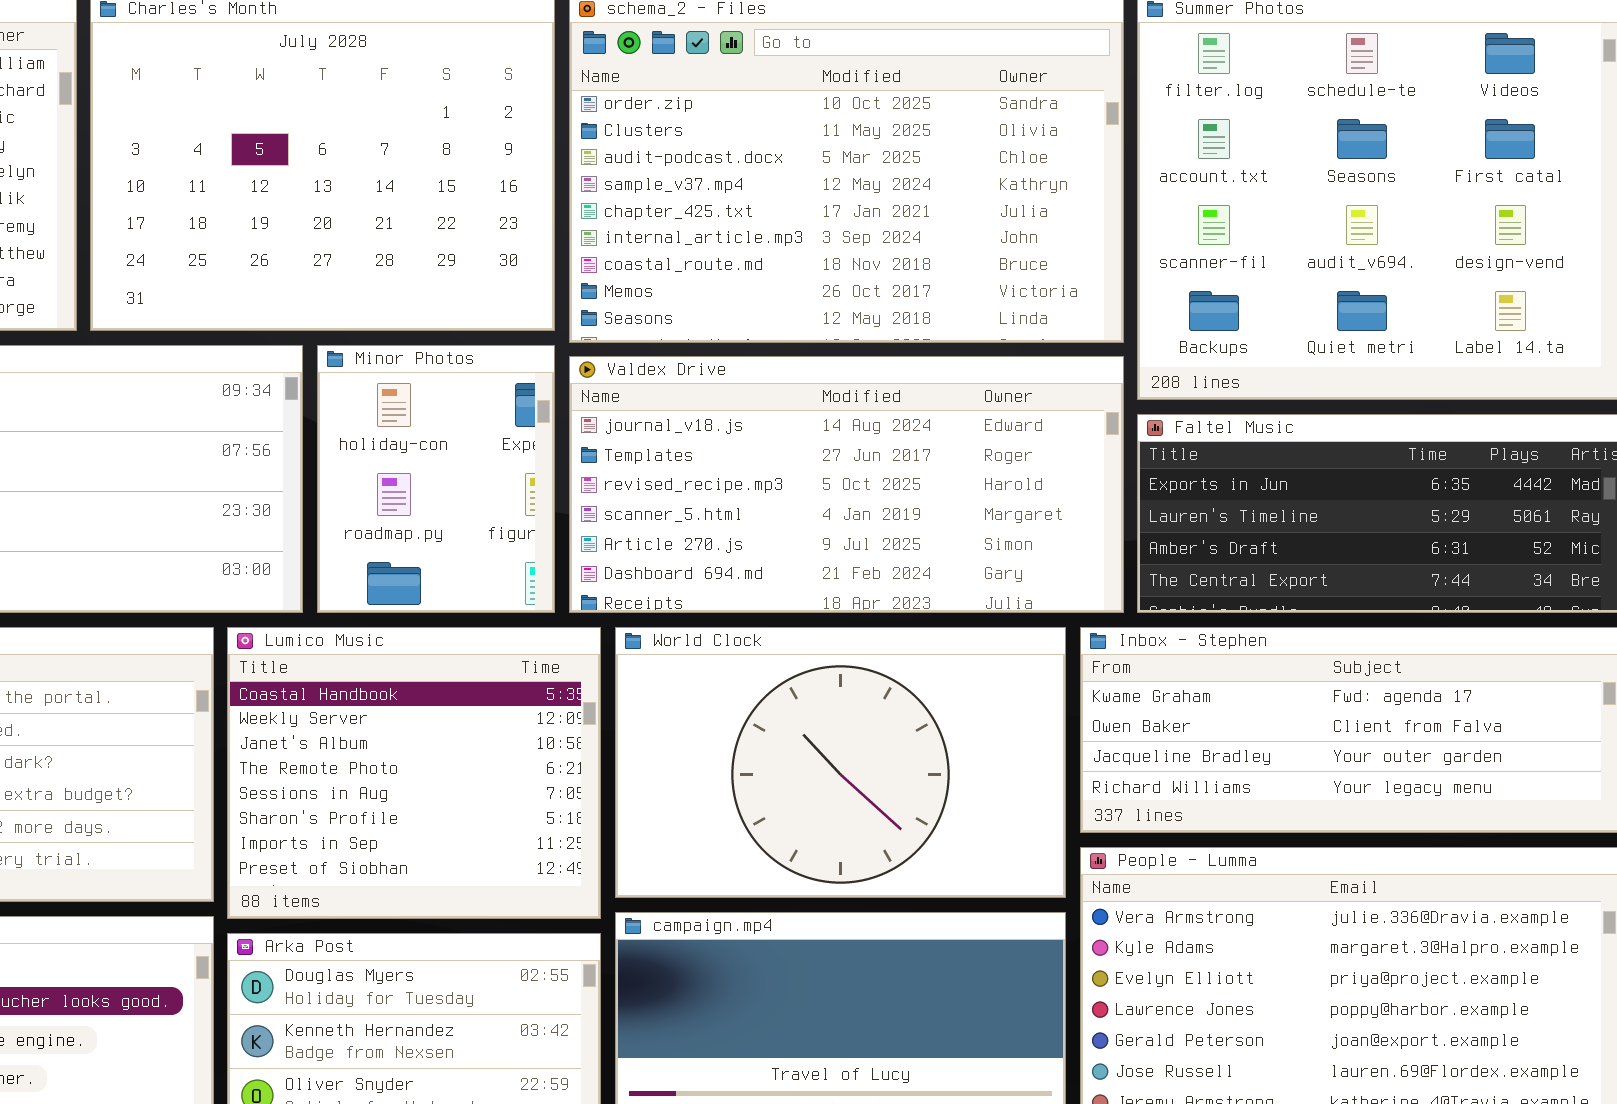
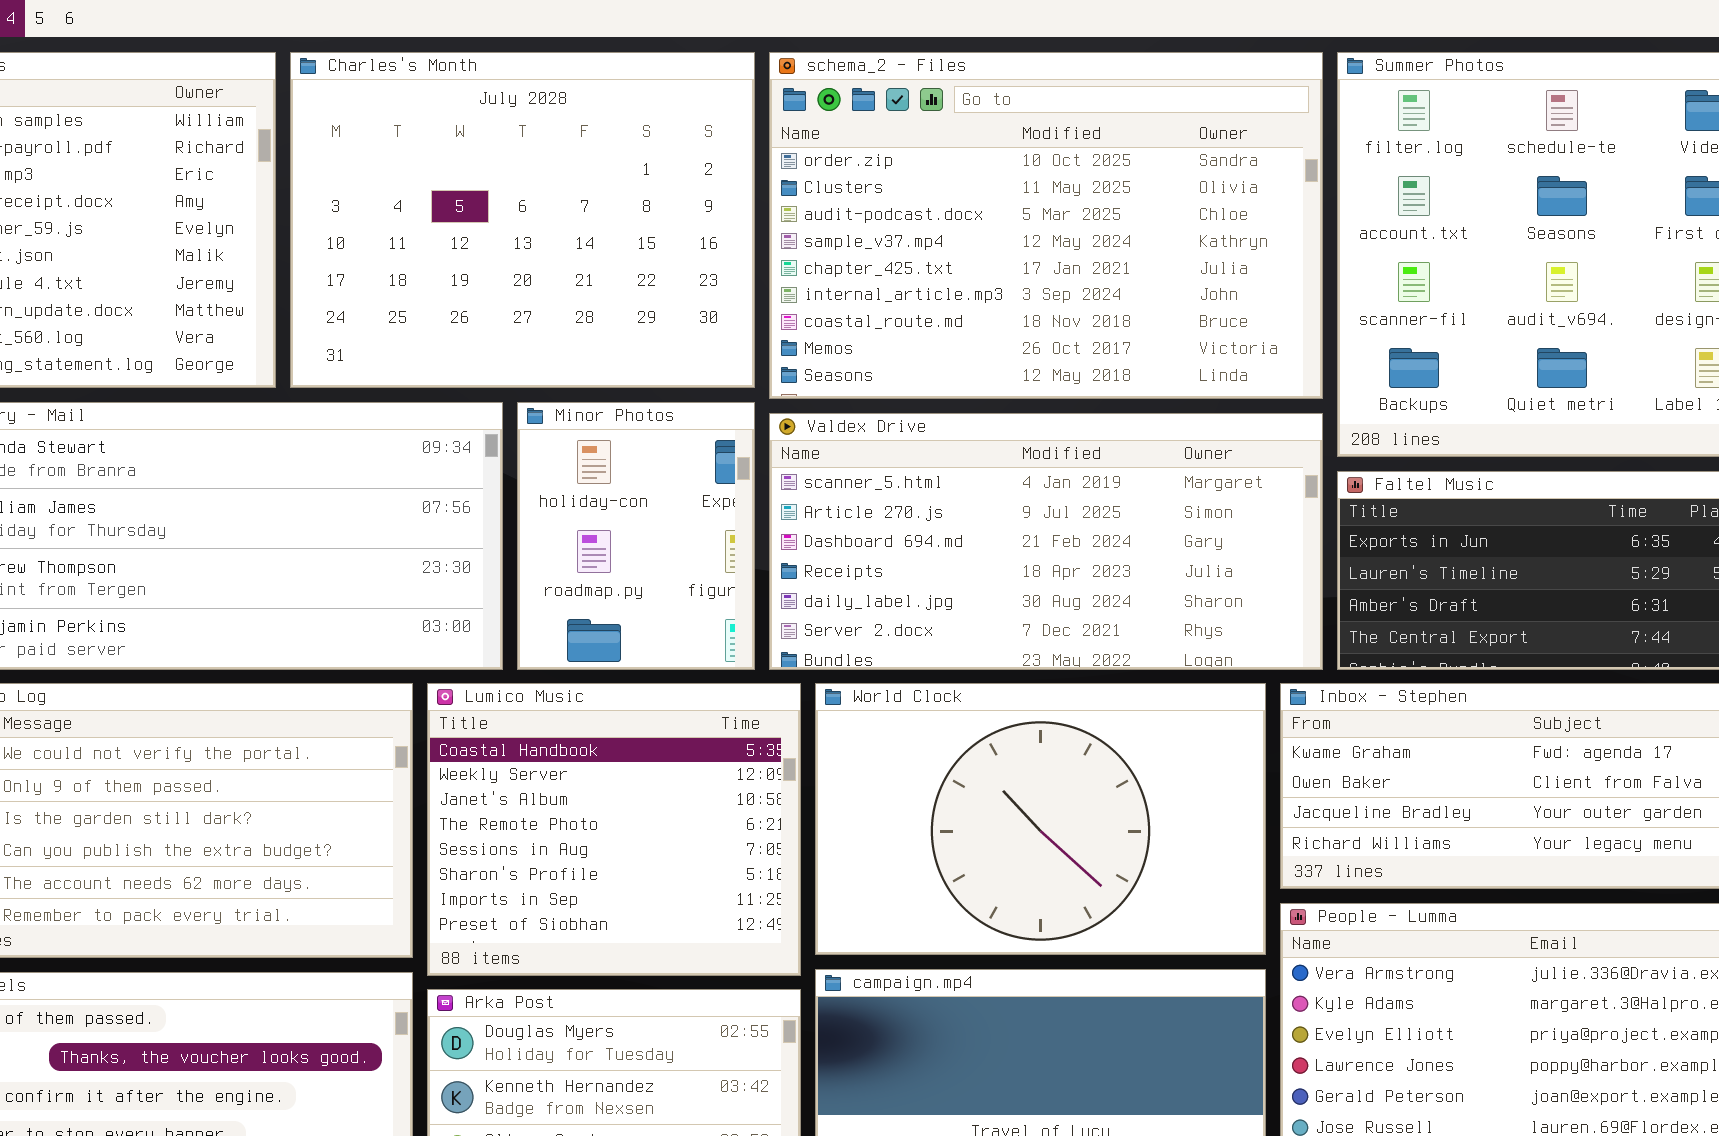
Valdex Drive: [569,356,1124,613] -> [769,413,1323,670], scrolled down 3 rows

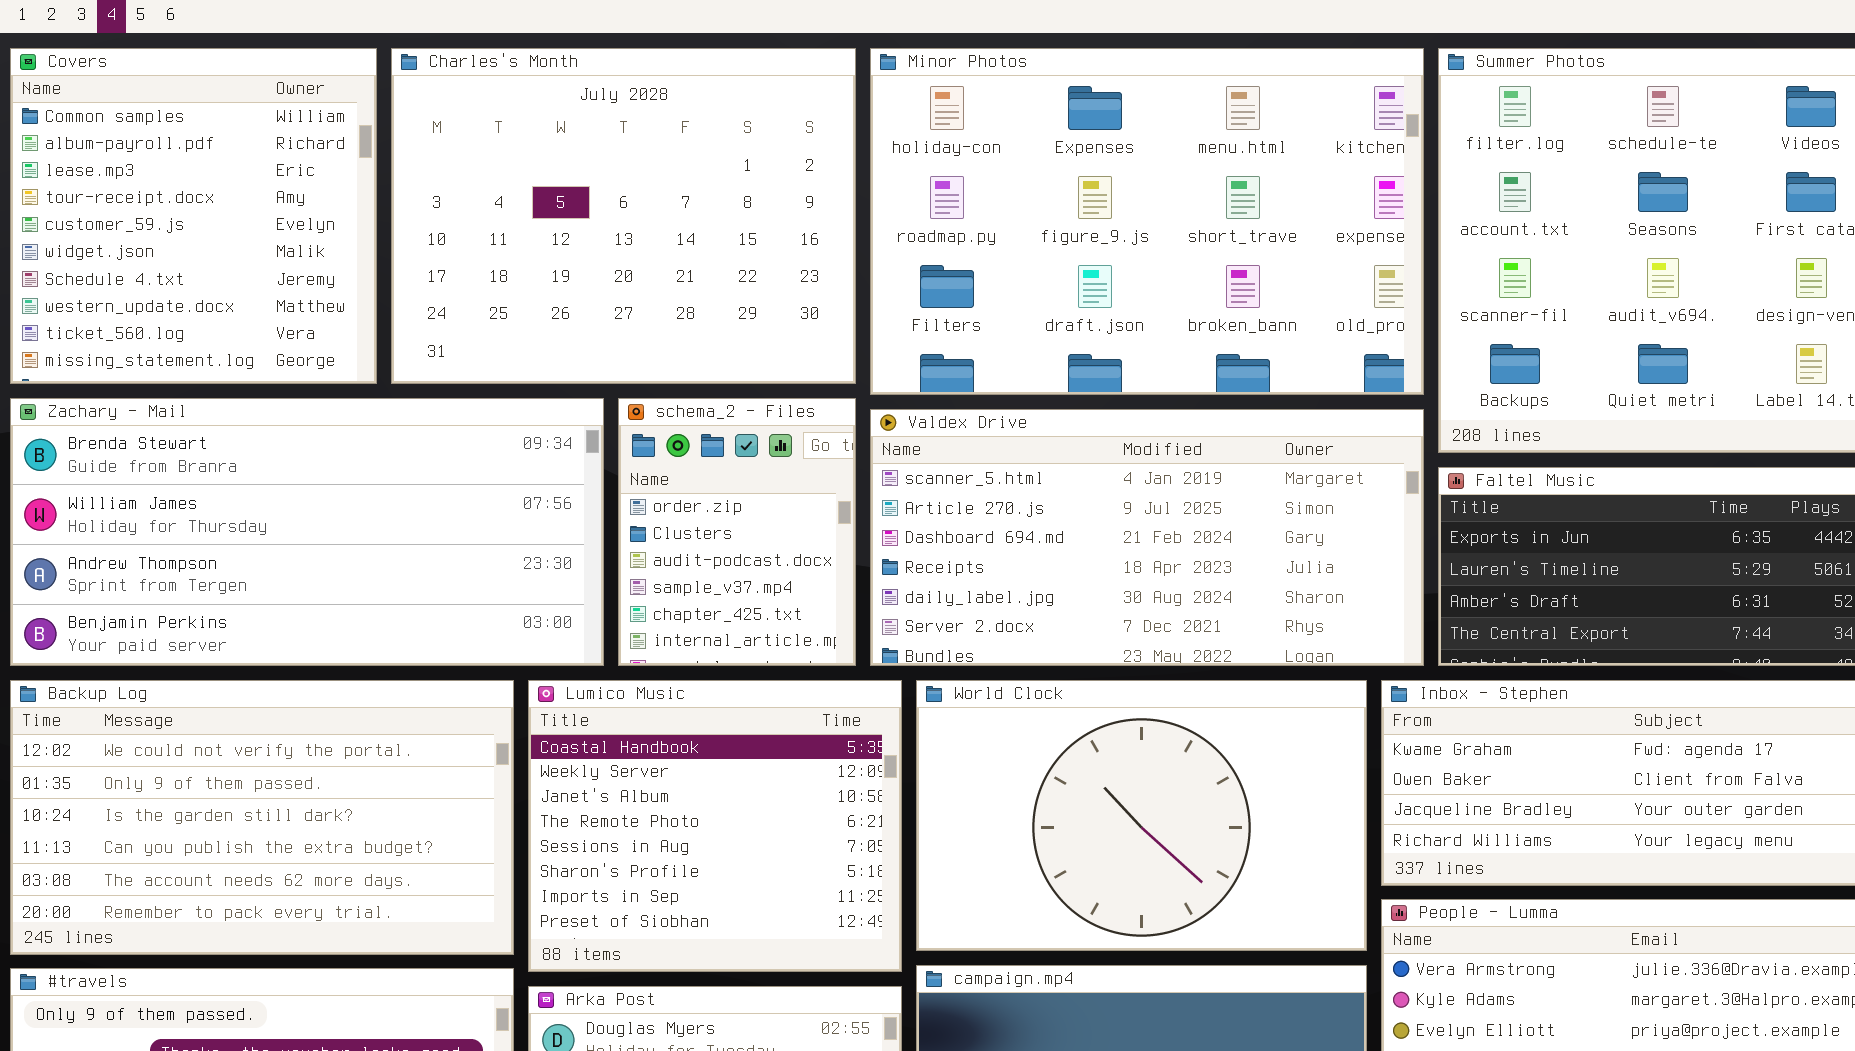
schema_2 - Files: [769,52,1323,399] -> [618,398,856,666], moved, resized
Minor Photos: [517,402,755,670] -> [870,48,1424,395], moved, resized

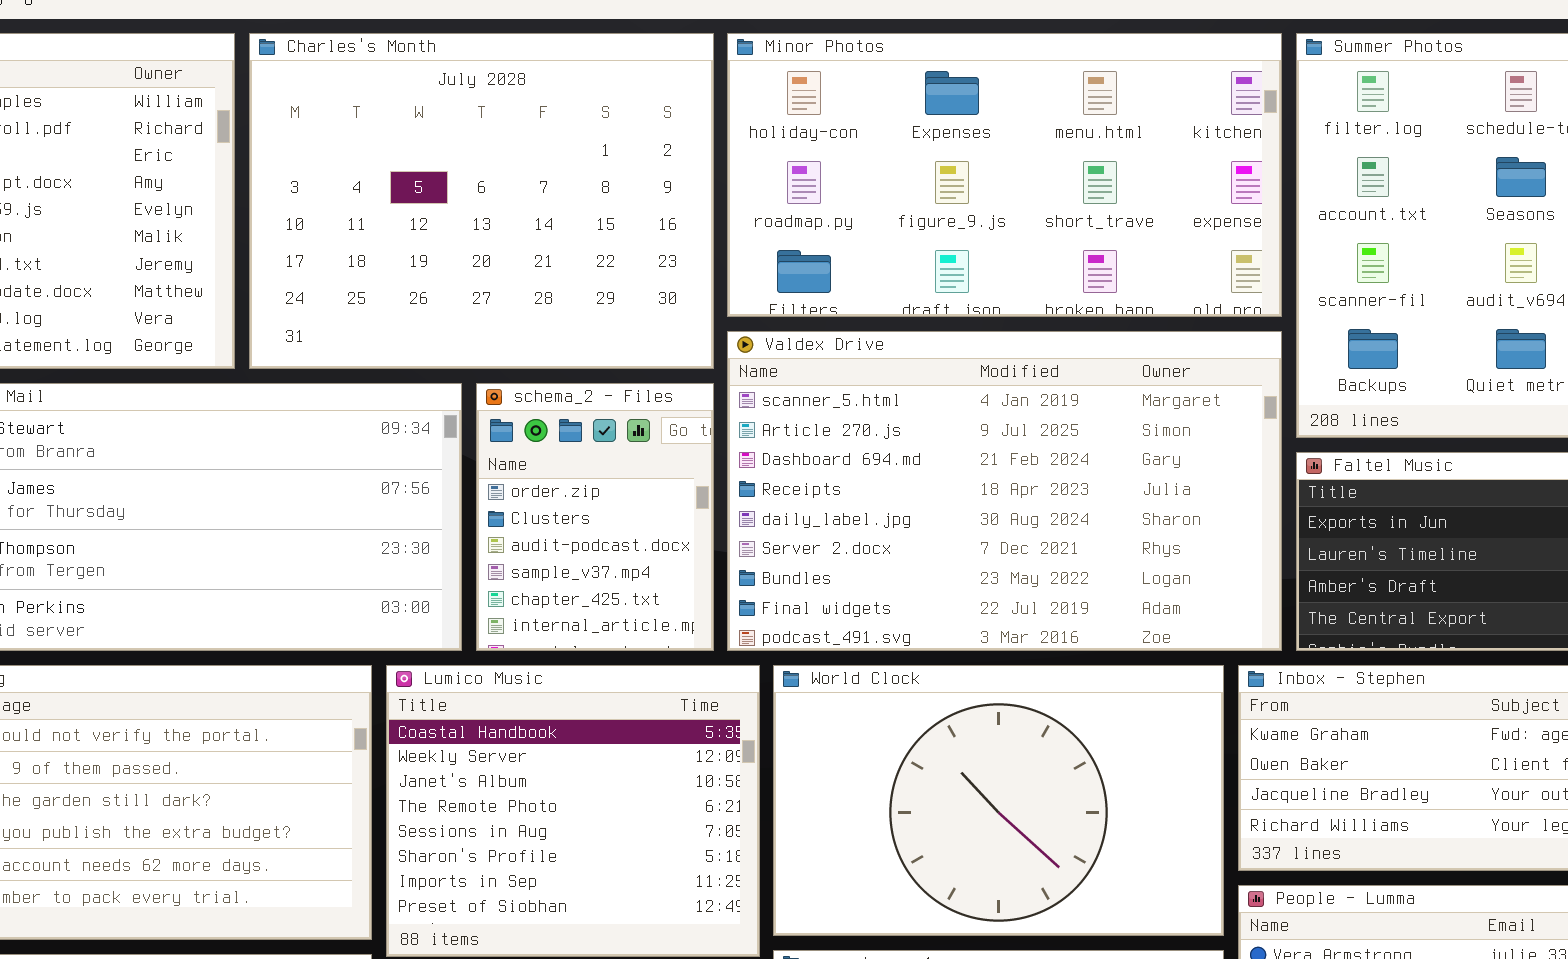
Minor Photos: [870,48,1424,395] -> [727,33,1282,317], resized
Valdex Drive: [870,409,1424,666] -> [727,331,1282,651], resized

